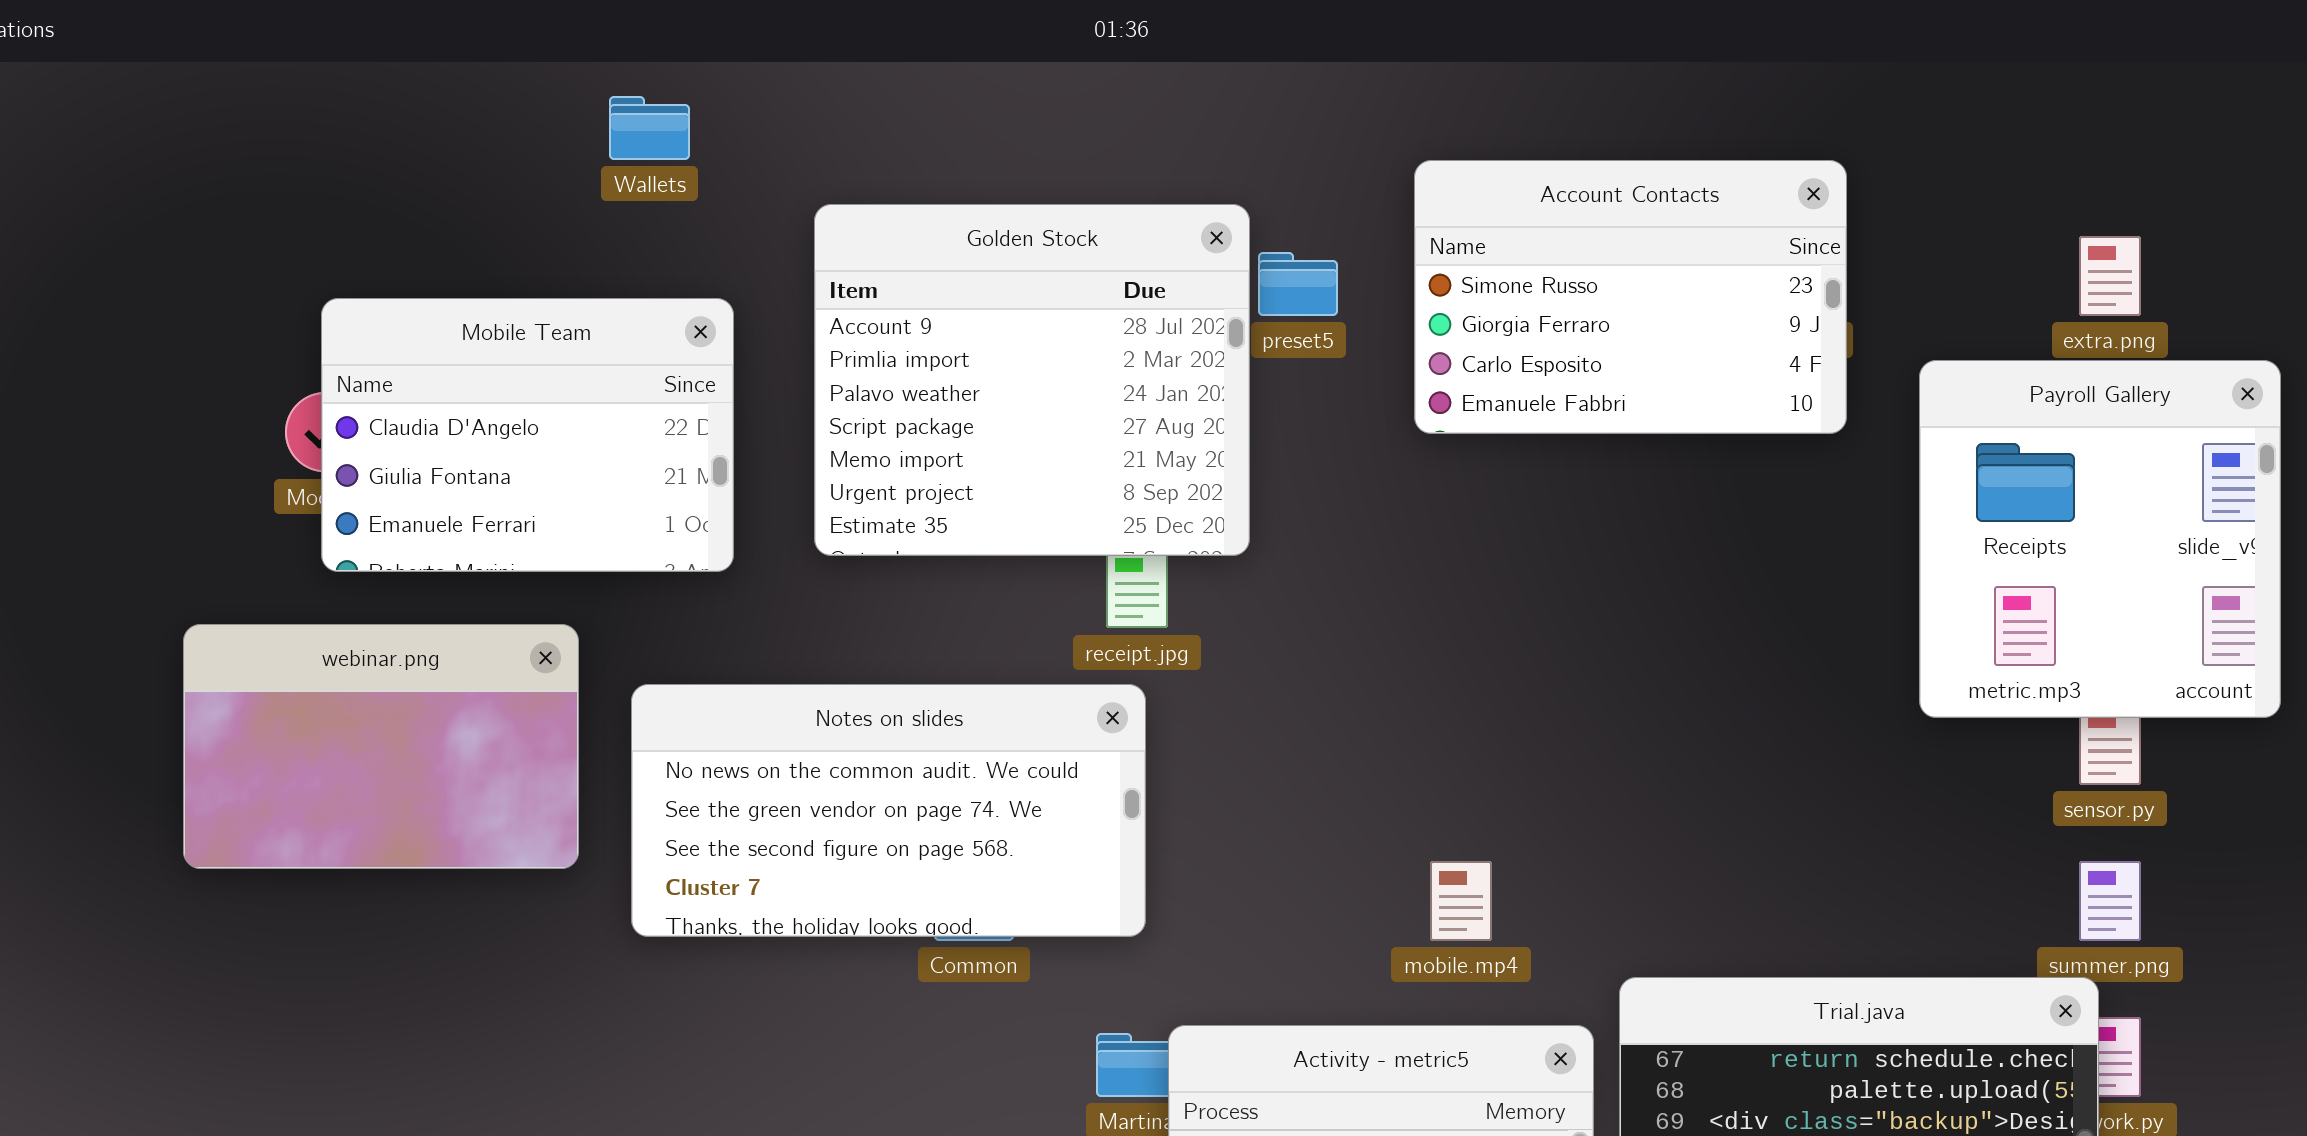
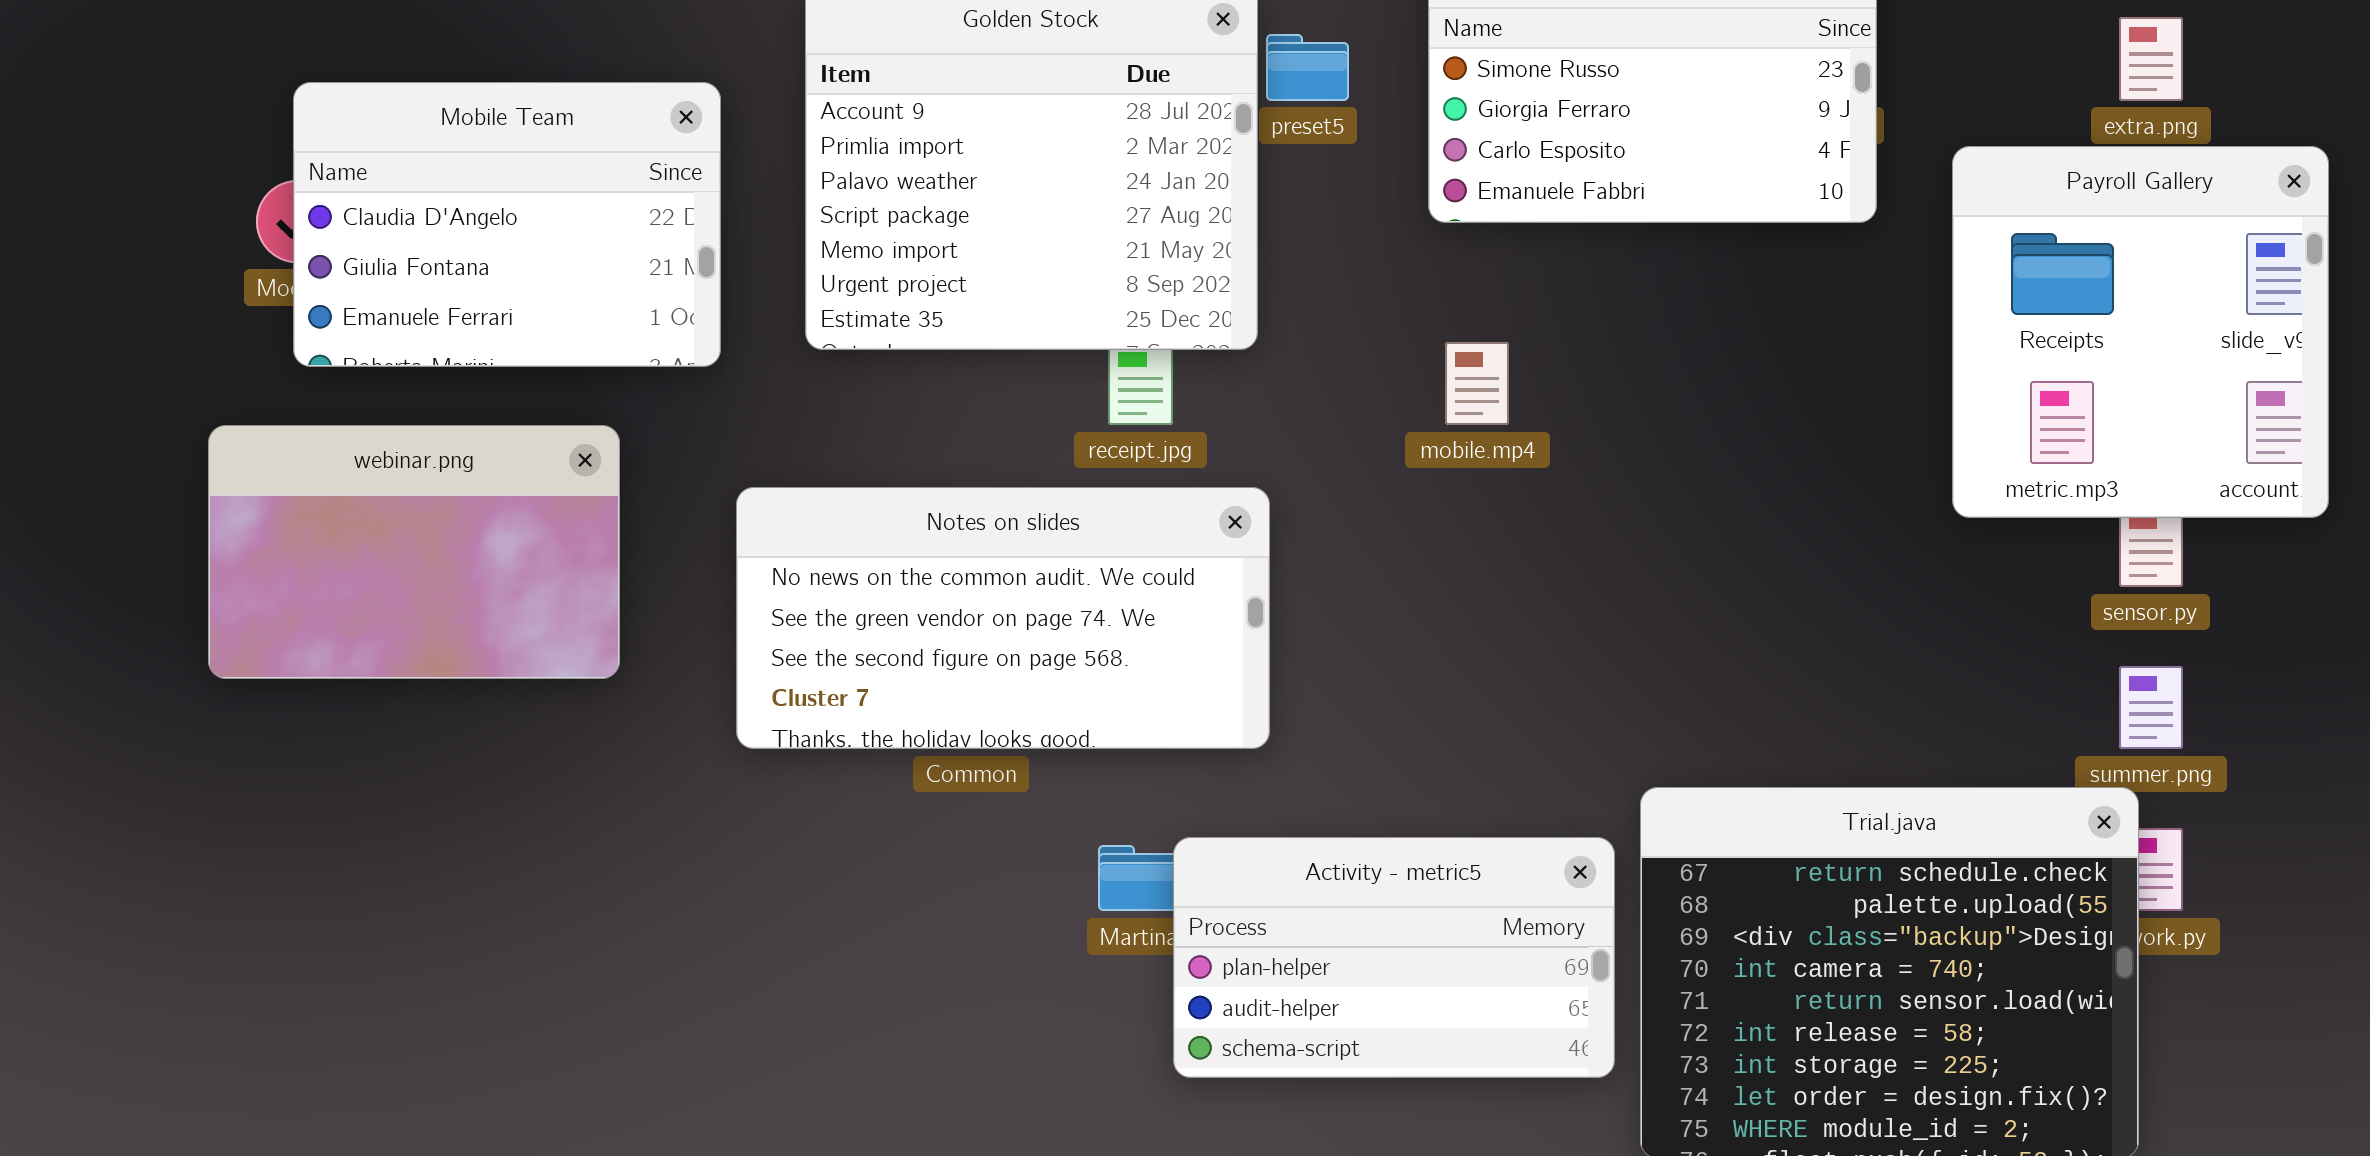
webinar.png: [183,624,579,869] -> [208,425,620,679], moved
Notes on slides: [631,684,1146,937] -> [736,487,1270,749], moved
mobile.mp4: [1430,861,1492,941] -> [1445,342,1509,425], moved

